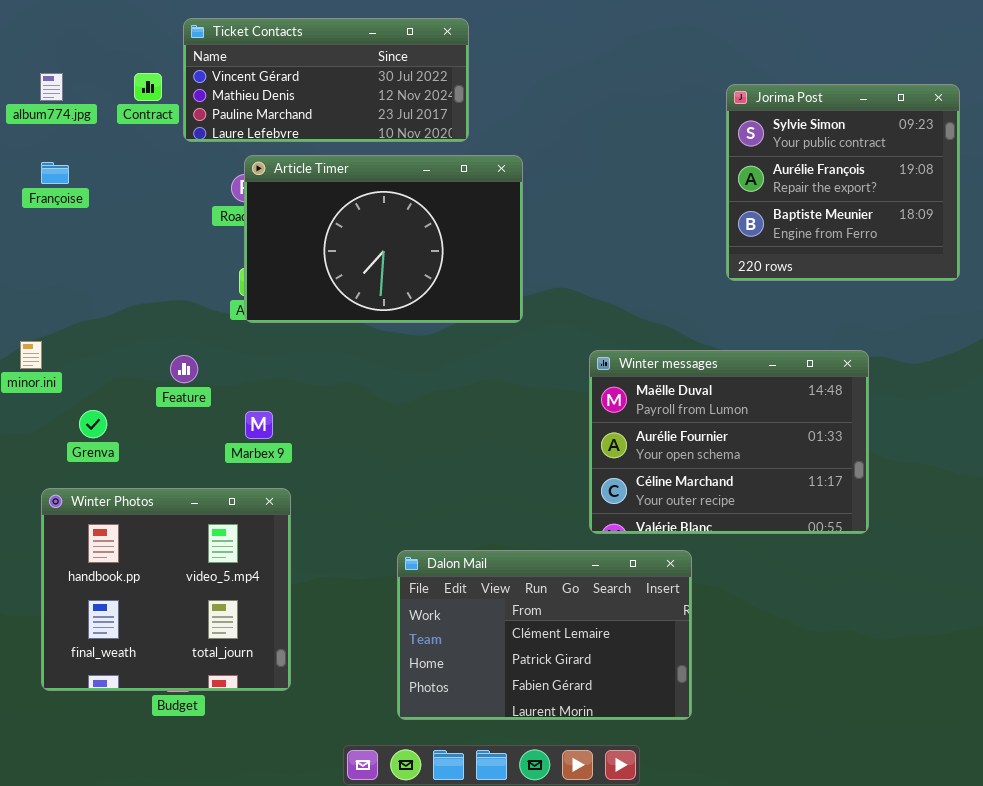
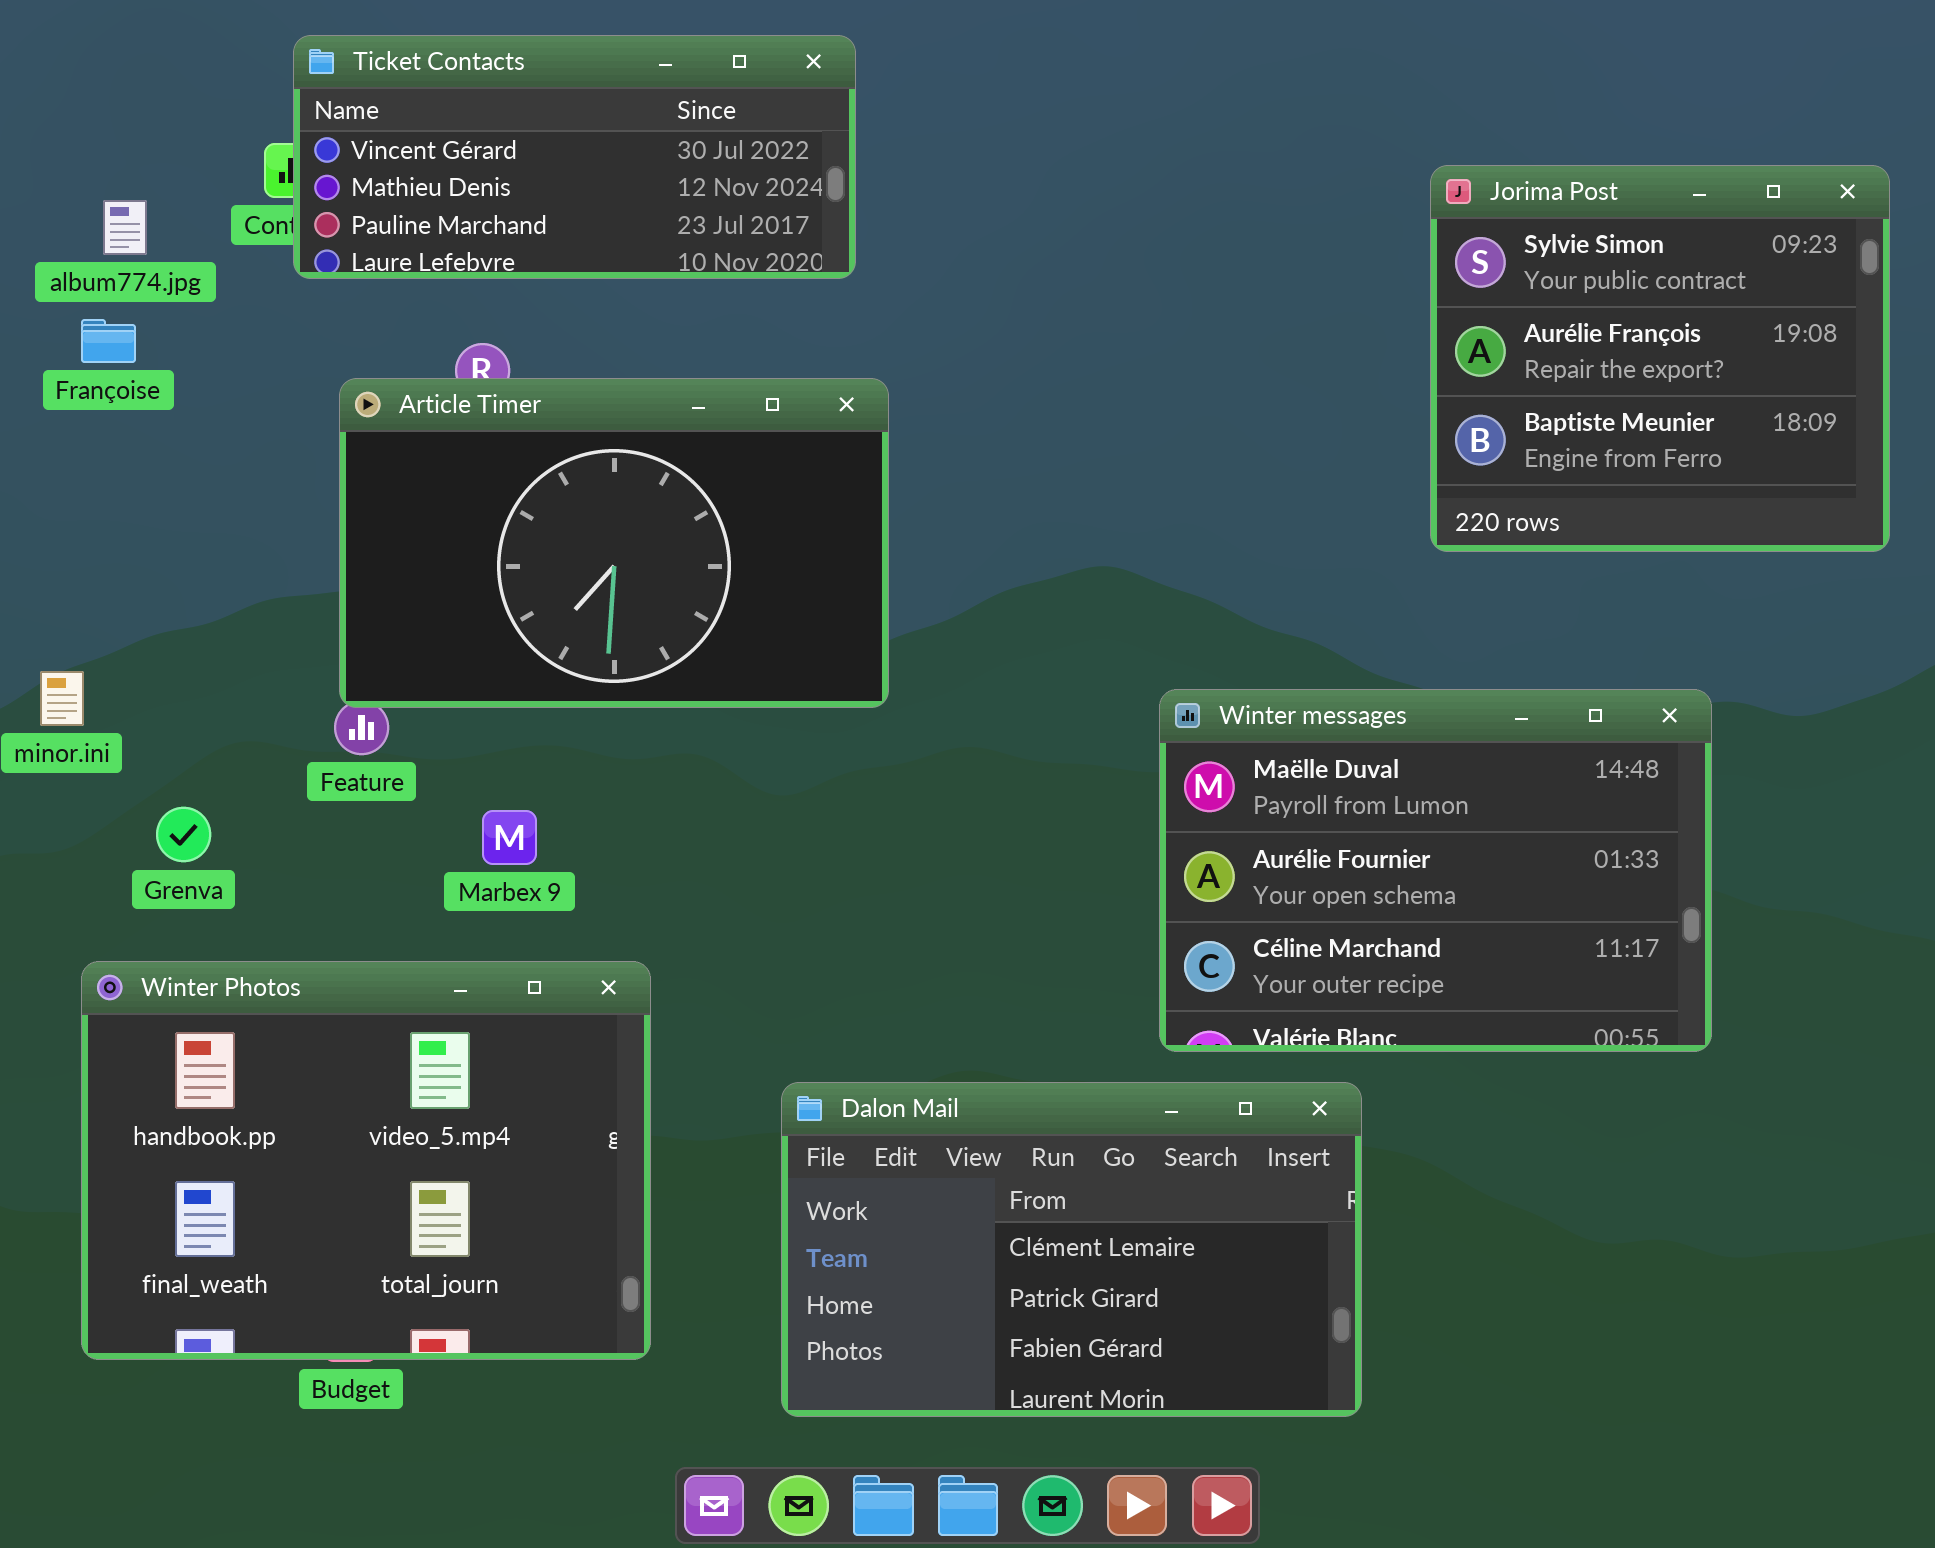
Ticket Contacts: [183,18,469,142] -> [293,35,856,279], moved
album774.jpg: [40,73,63,101] -> [103,200,147,255], moved
Article Timer: [244,155,523,323] -> [339,378,889,708], moved
Winter Photos: [41,488,291,691] -> [81,961,651,1360], resized

